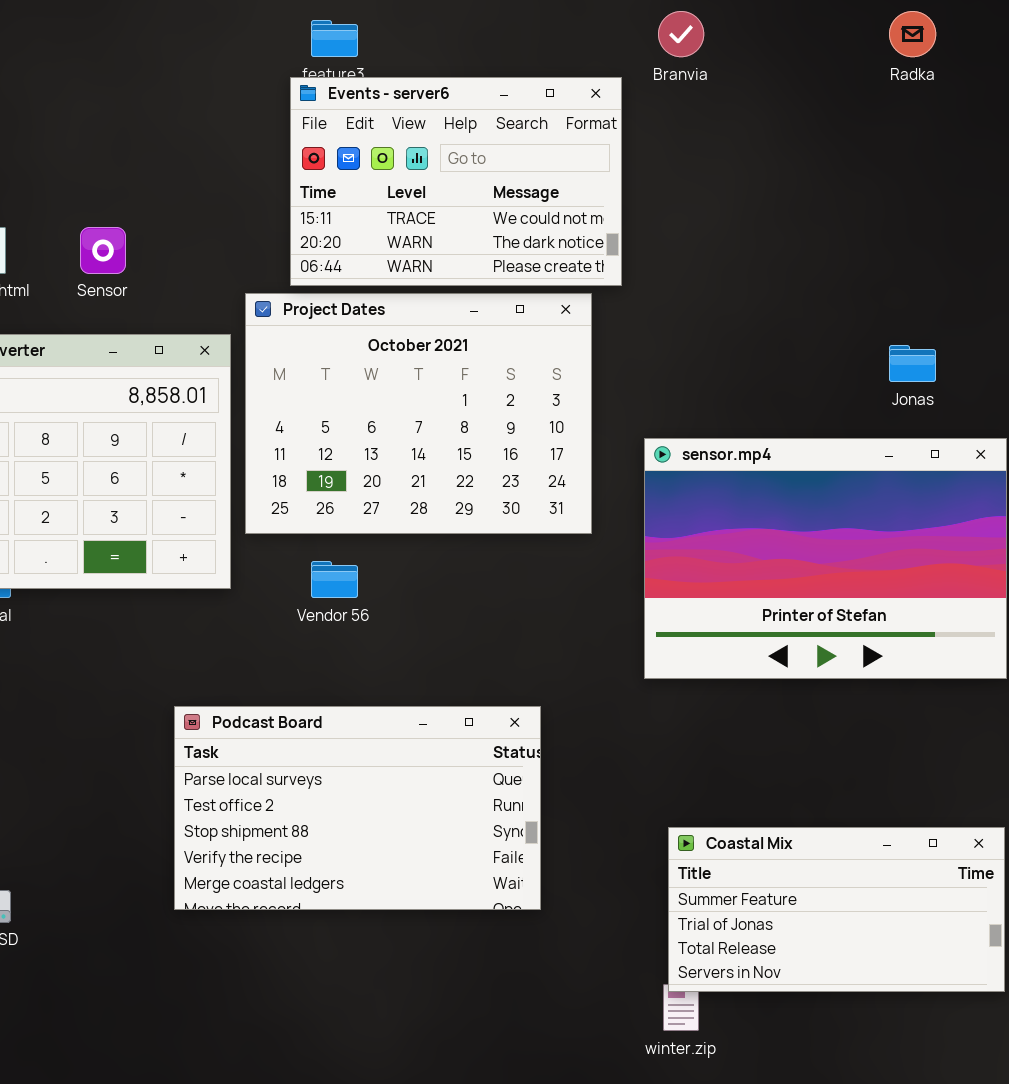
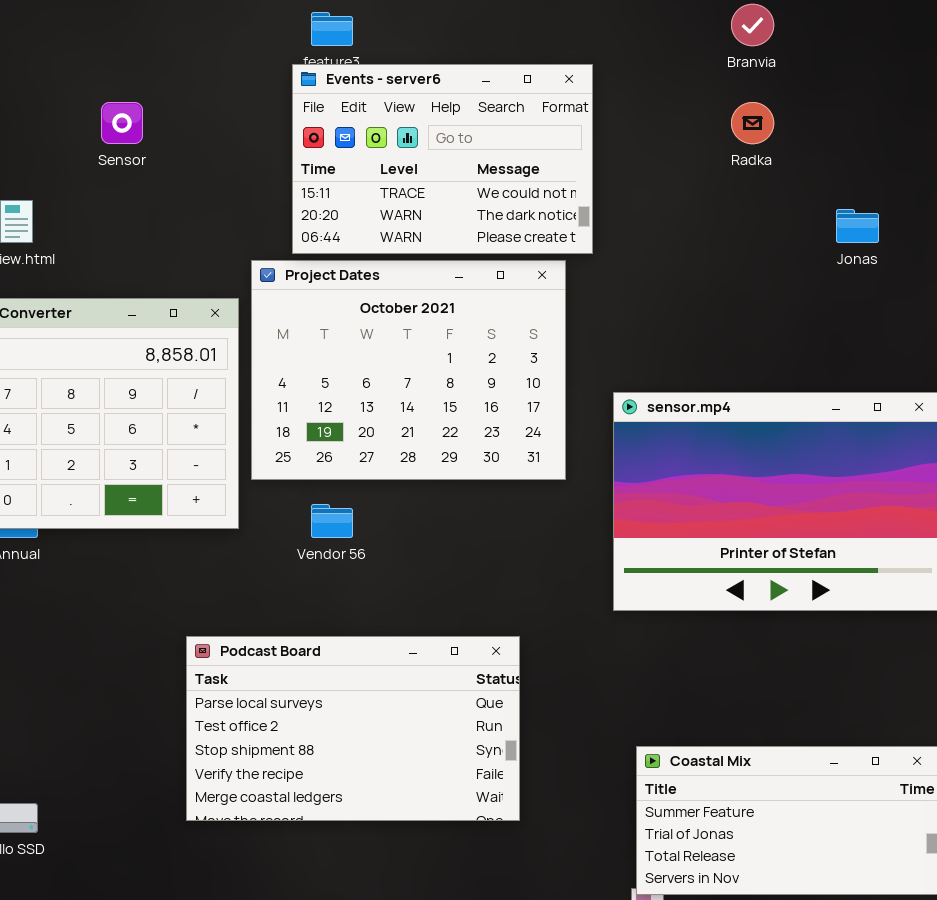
Branvia: [658,11,704,57] -> [731,4,774,46], moved
Radka: [889,11,936,57] -> [731,102,774,144], moved
Sensor: [80,227,126,274] -> [101,102,143,144], moved
Jonas: [889,345,936,382] -> [836,209,879,243], moved

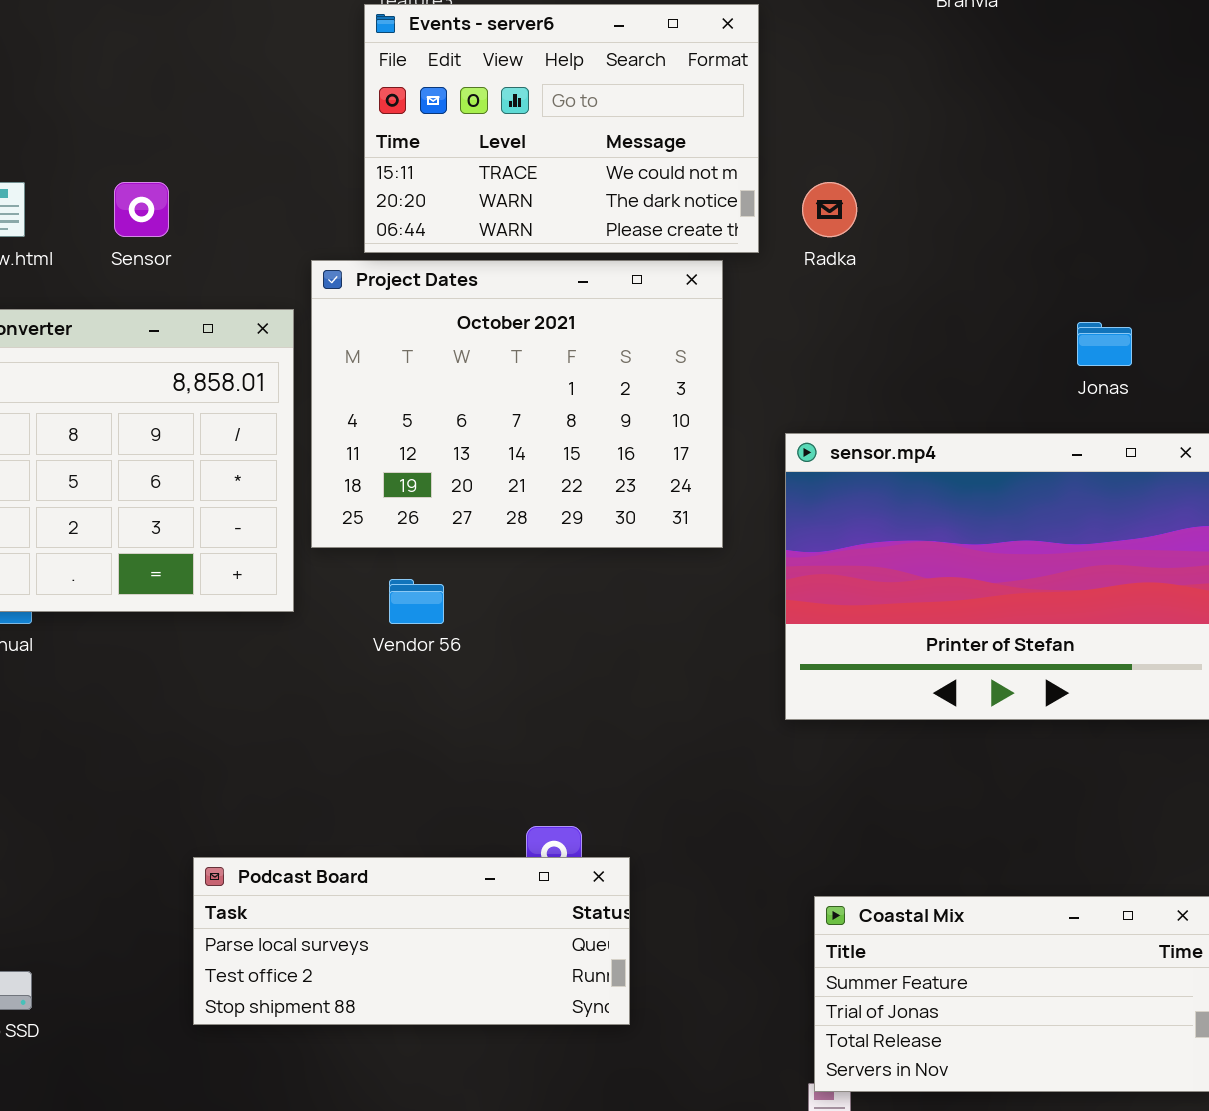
Sensor: [101,102,143,144] -> [114,182,169,237], moved
Radka: [731,102,774,144] -> [802,182,857,237], moved
Jonas: [836,209,879,243] -> [1077,322,1132,366], moved
Podcast Board: [186,636,520,821] -> [193,857,630,1025], moved, resized

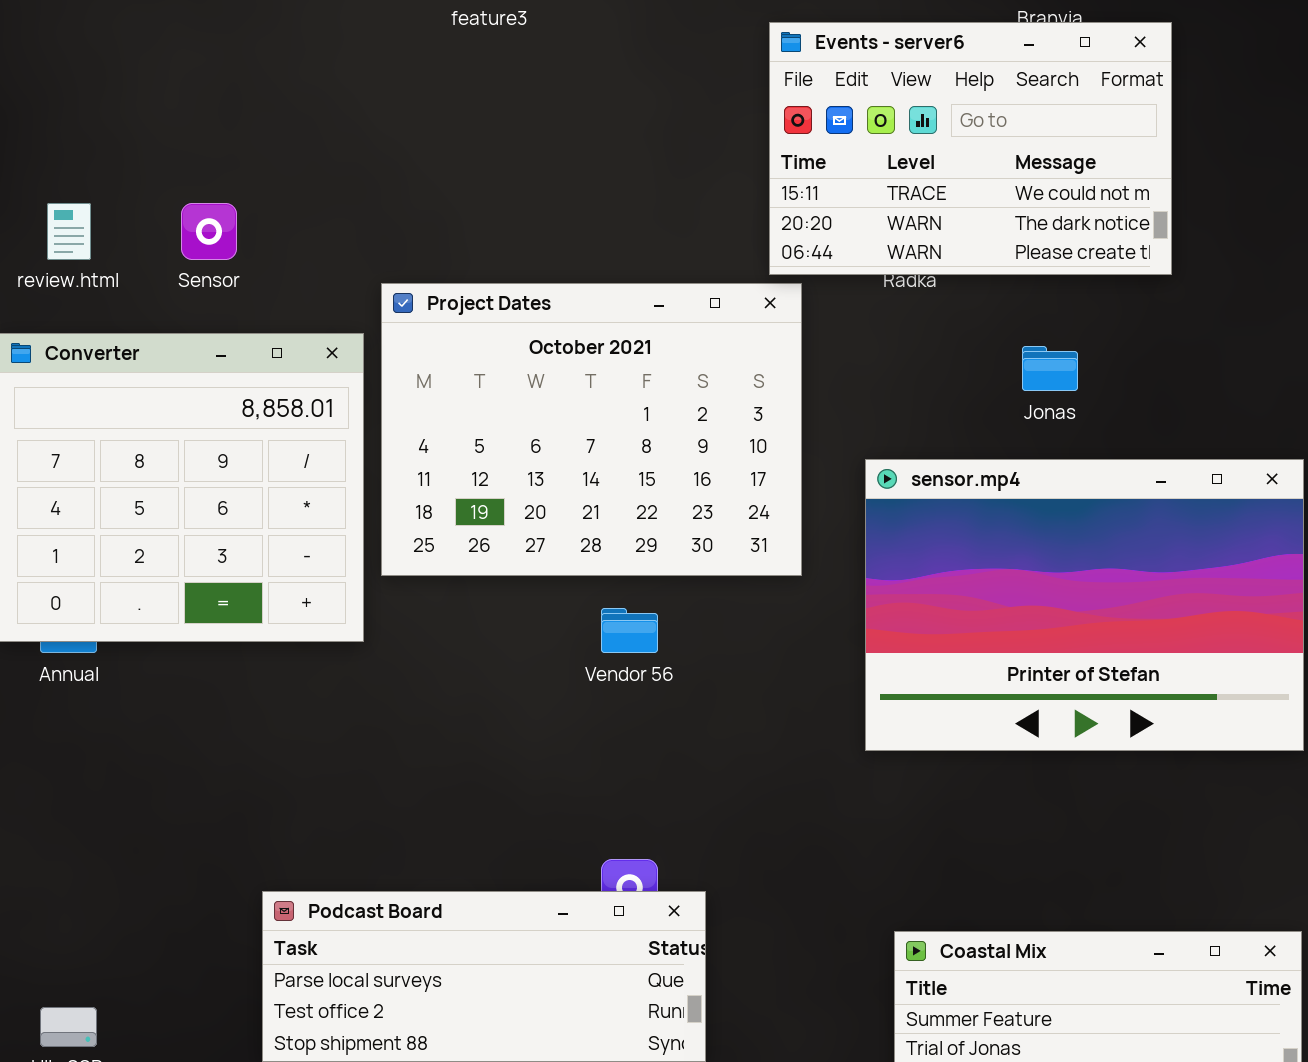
Events - server6: [364,4,759,253] -> [769,22,1172,275], moved
Jonas: [1077,322,1132,366] -> [1022,346,1078,391], moved
Vendor 56: [389,579,444,624] -> [601,608,658,653], moved

